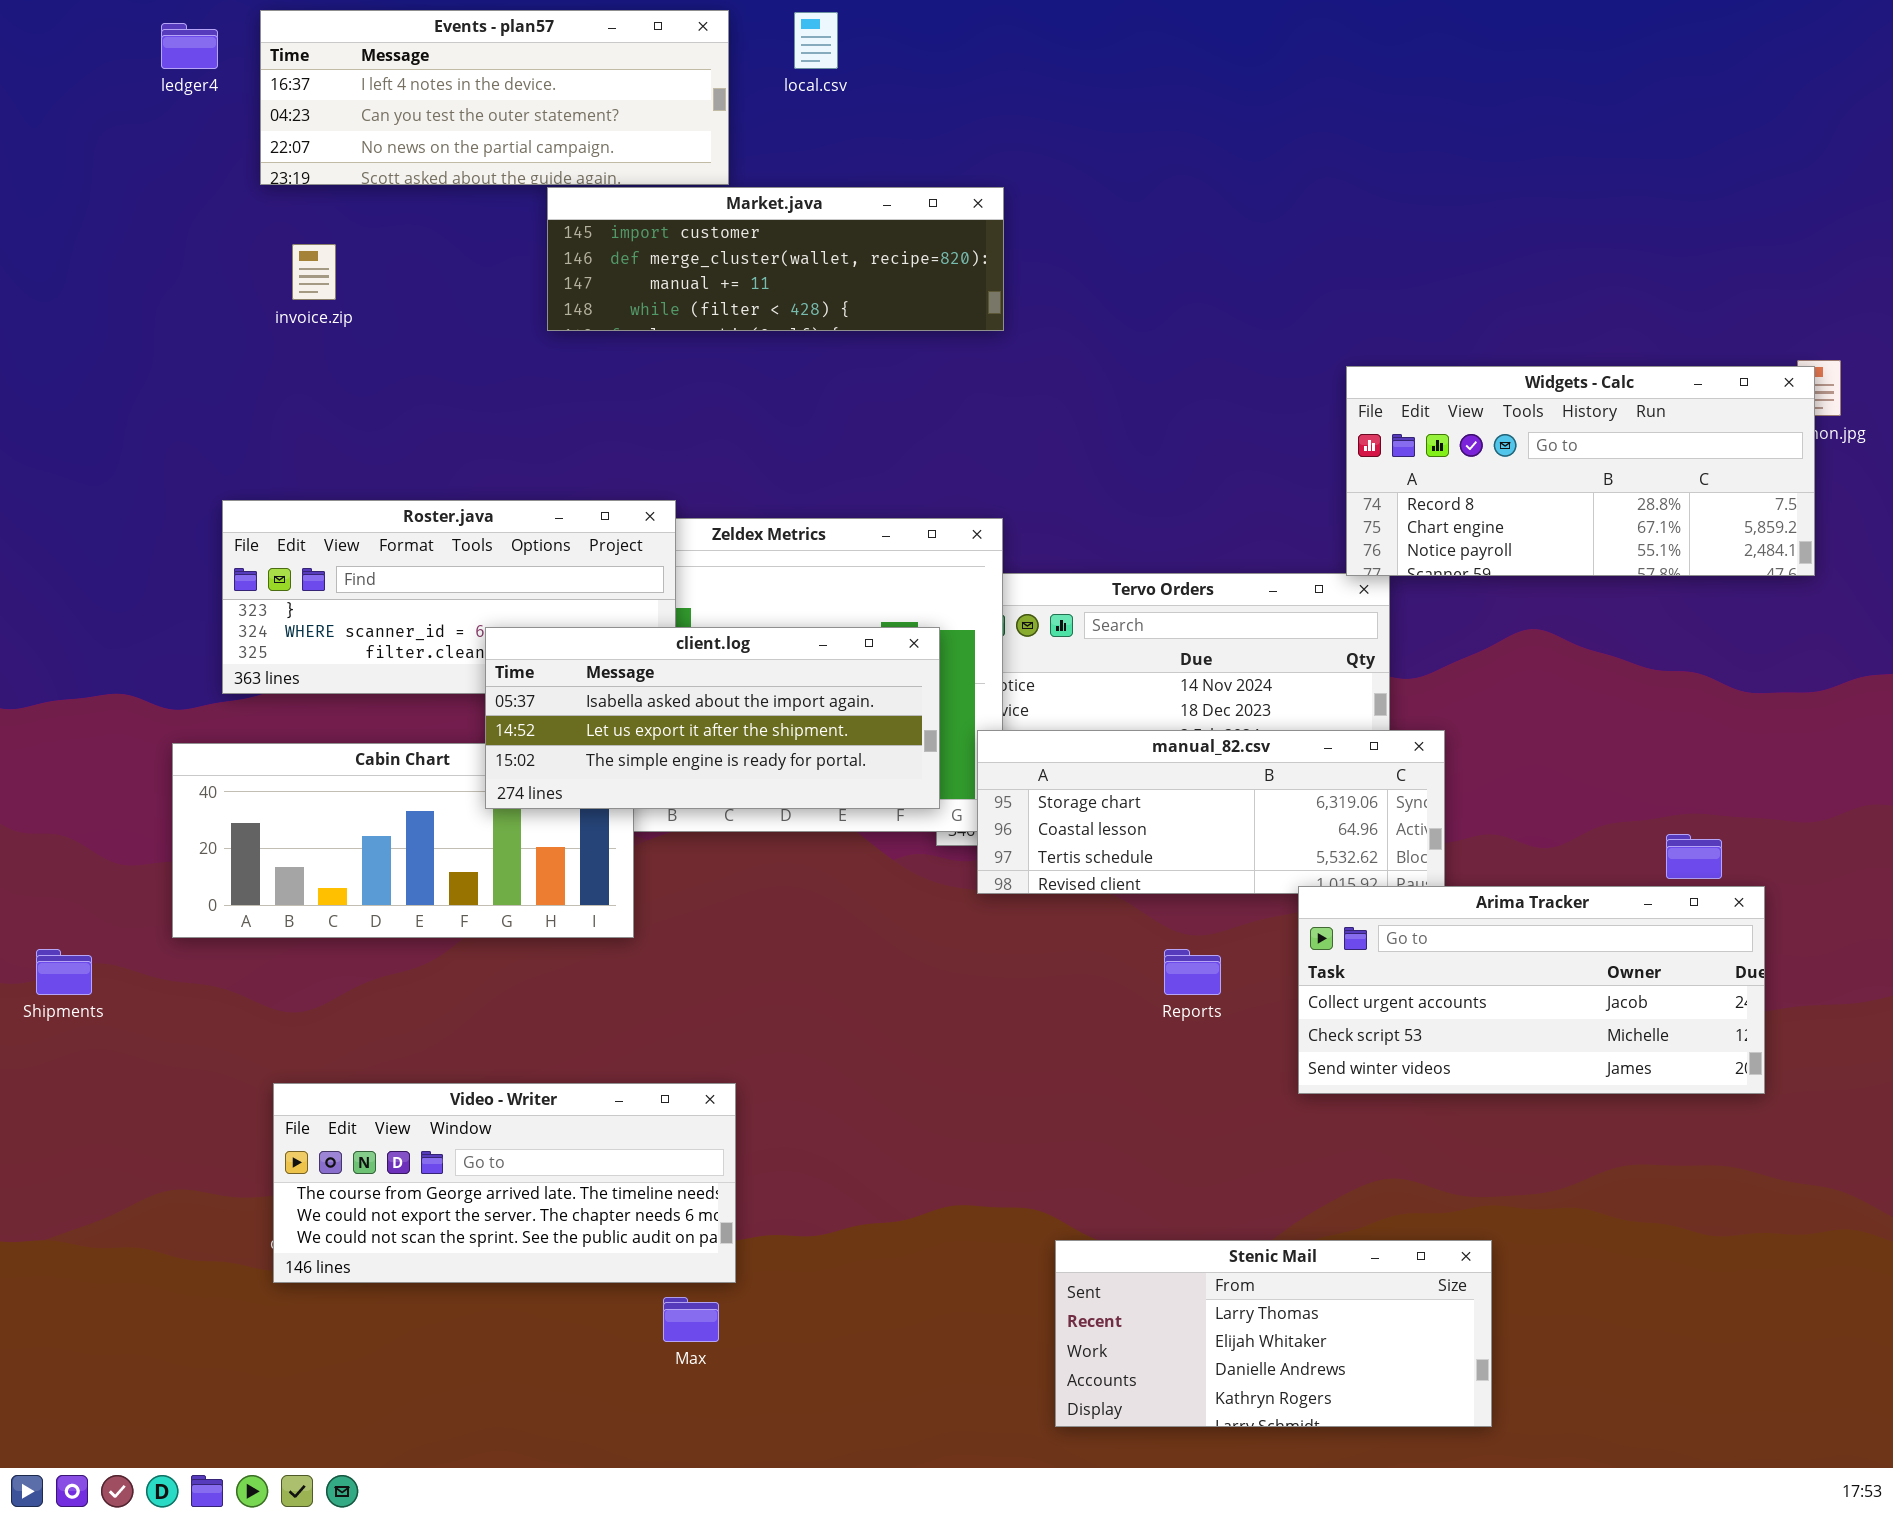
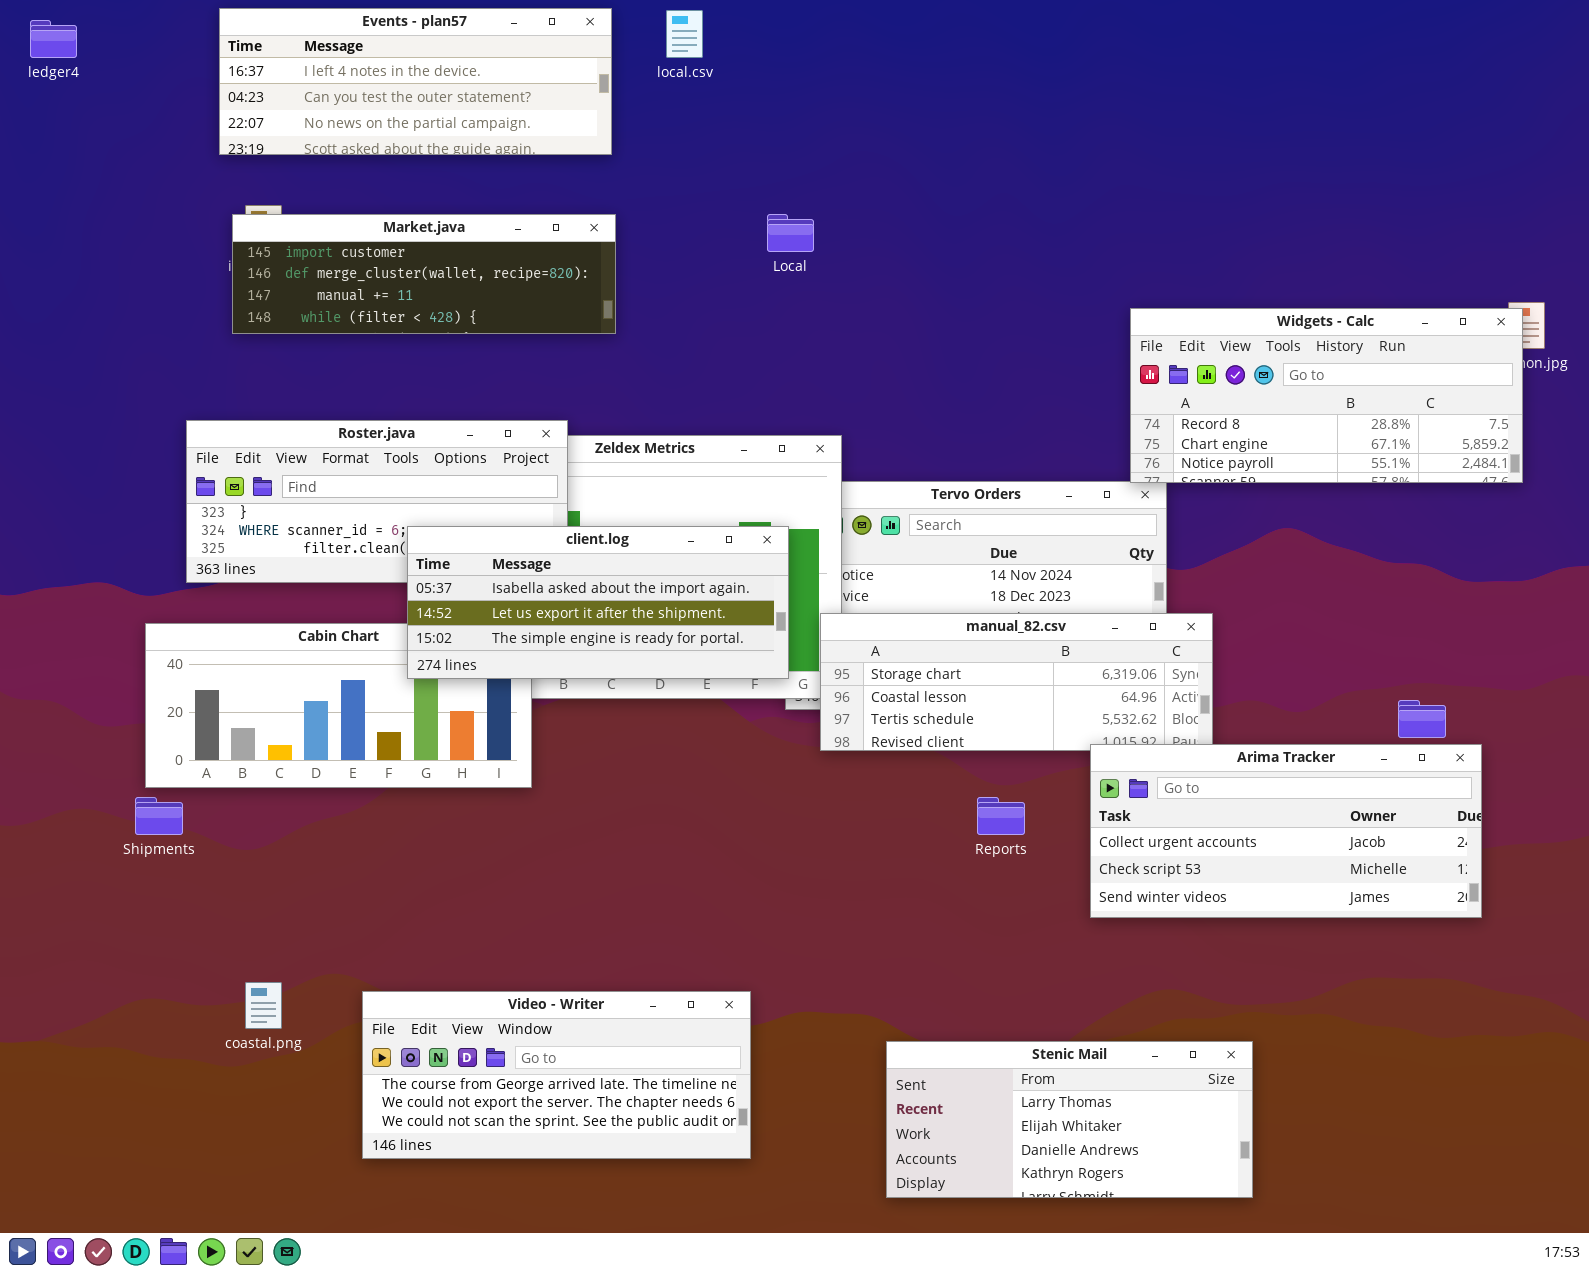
ledger4: [161,23,218,69] -> [30,20,77,58], moved
Market.java: [547,187,1004,331] -> [232,214,616,334], moved
Shipments: [36,949,92,995] -> [135,797,183,835], moved
Video - Writer: [273,1083,736,1283] -> [362,991,751,1159], moved

